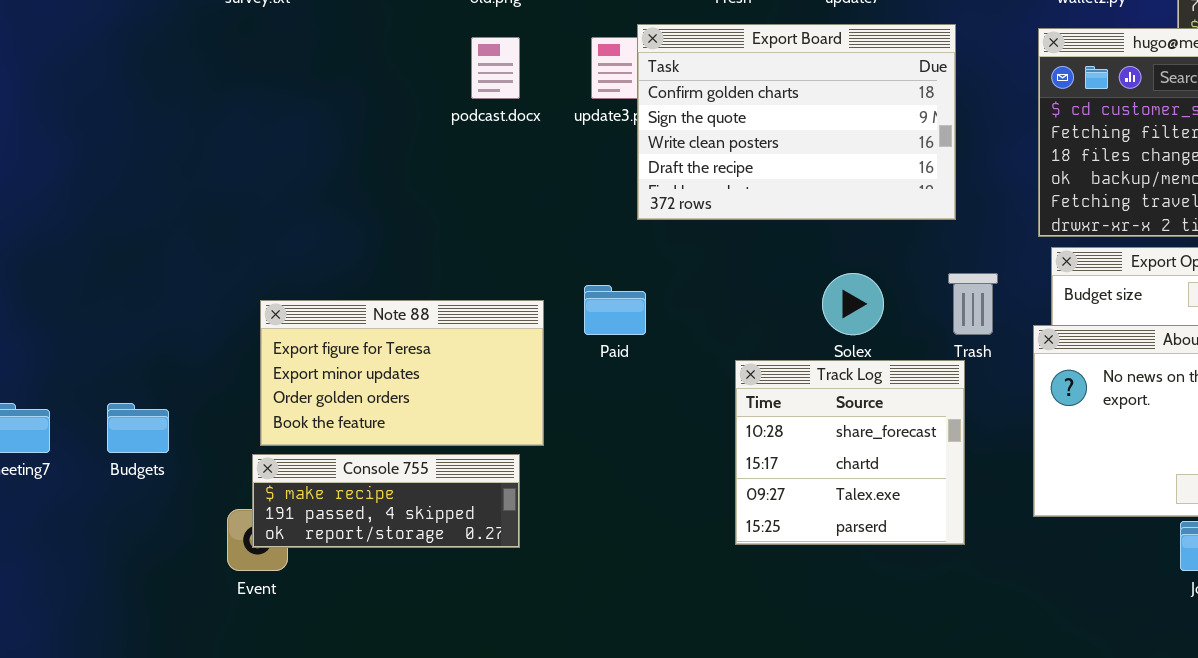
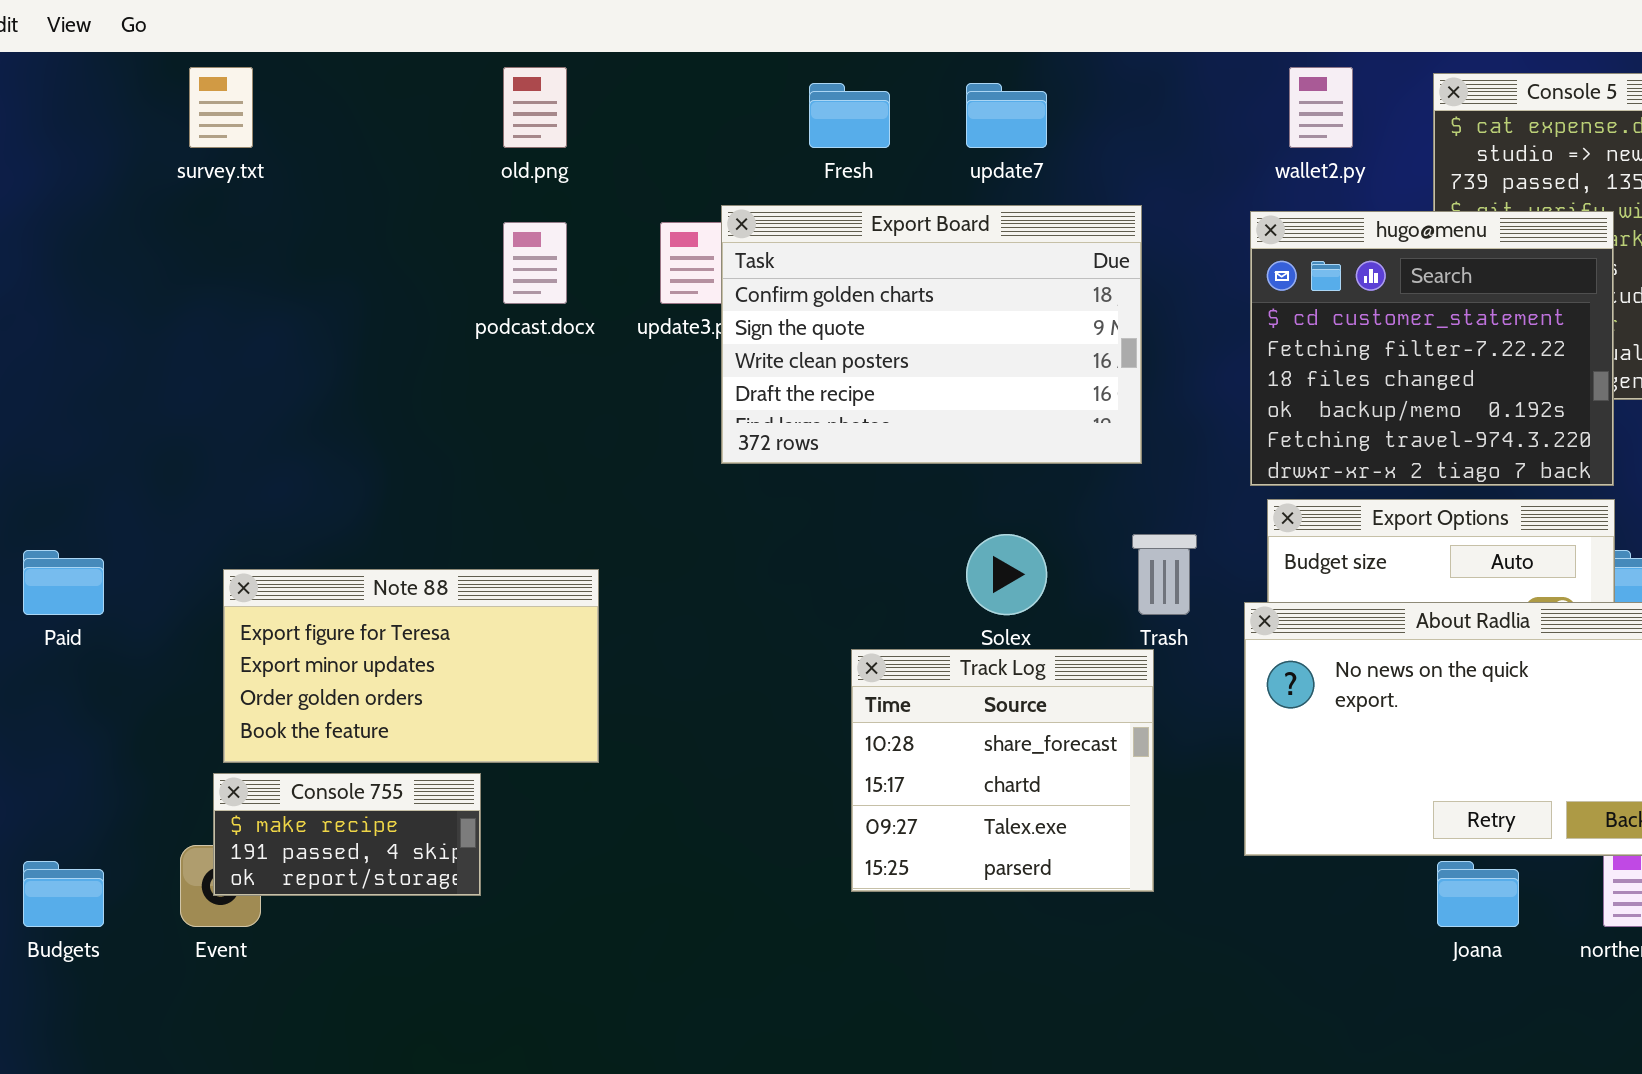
Paid: [584,285,646,335] -> [23,550,104,615], moved
Budgets: [107,403,169,453] -> [23,861,104,927], moved
Console 755: [252,454,520,548] -> [213,773,481,896], resized

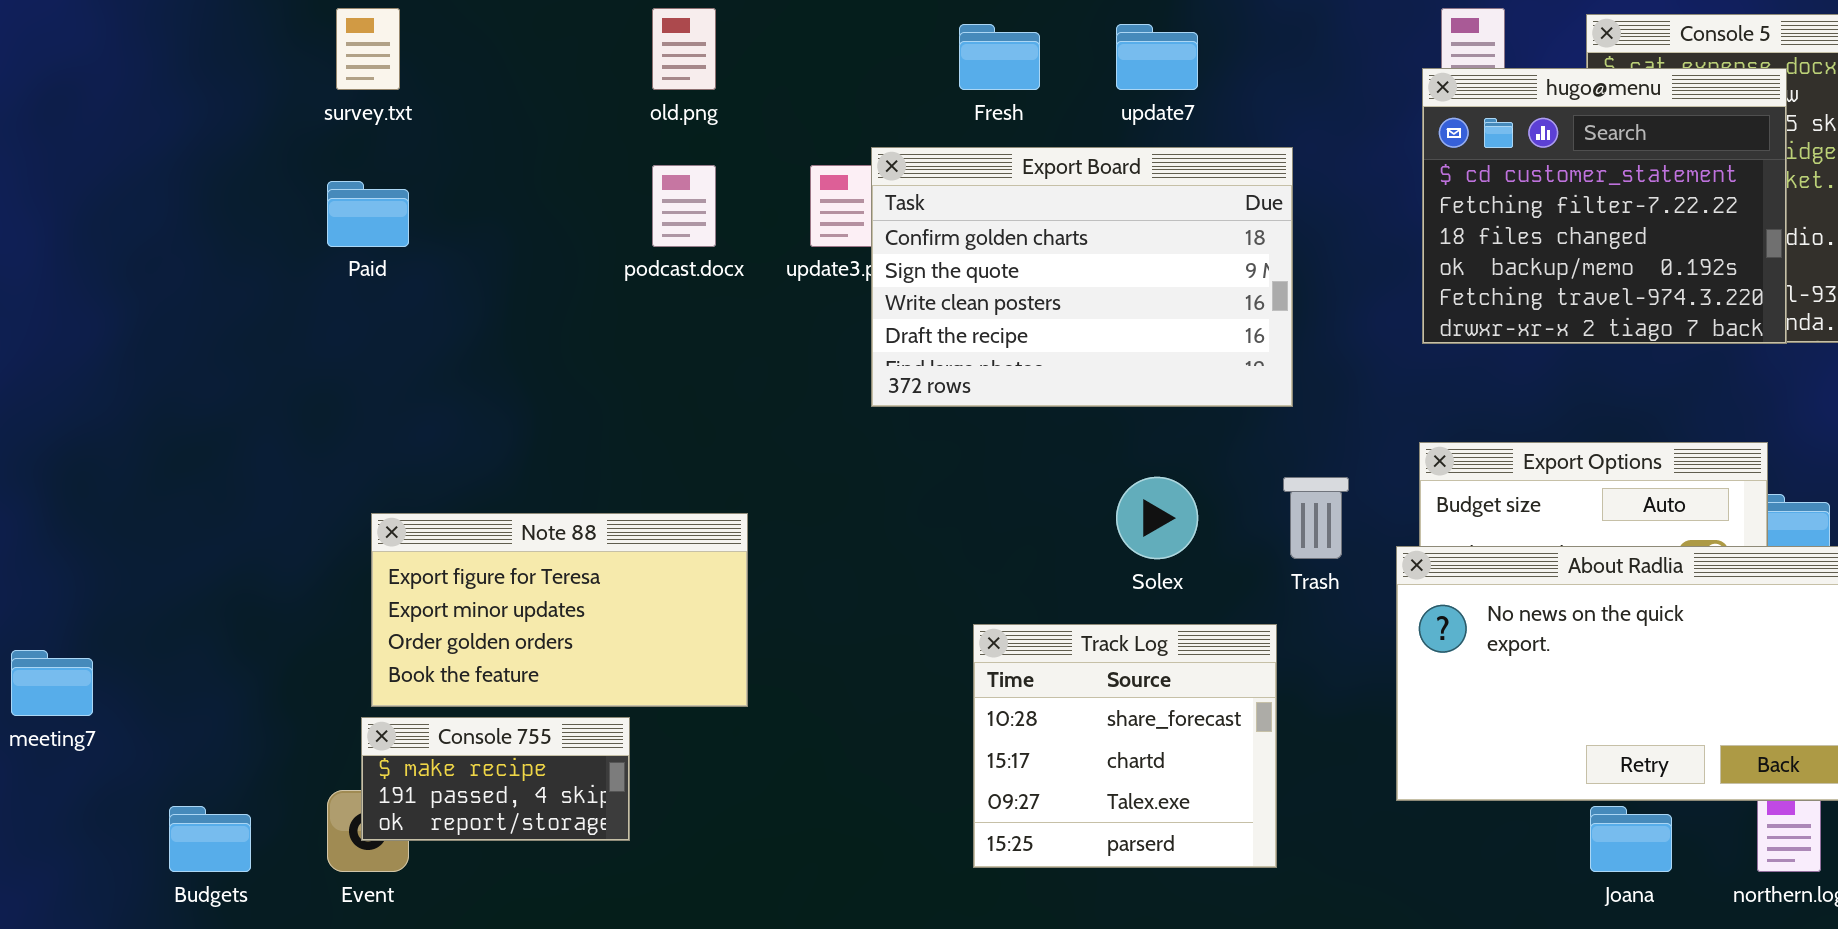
hugo@menu: [1250,211,1614,486] -> [1422,68,1787,344], moved
Paid: [23,550,104,615] -> [327,181,409,247], moved
Track Log: [851,649,1154,892] -> [973,624,1277,868], moved

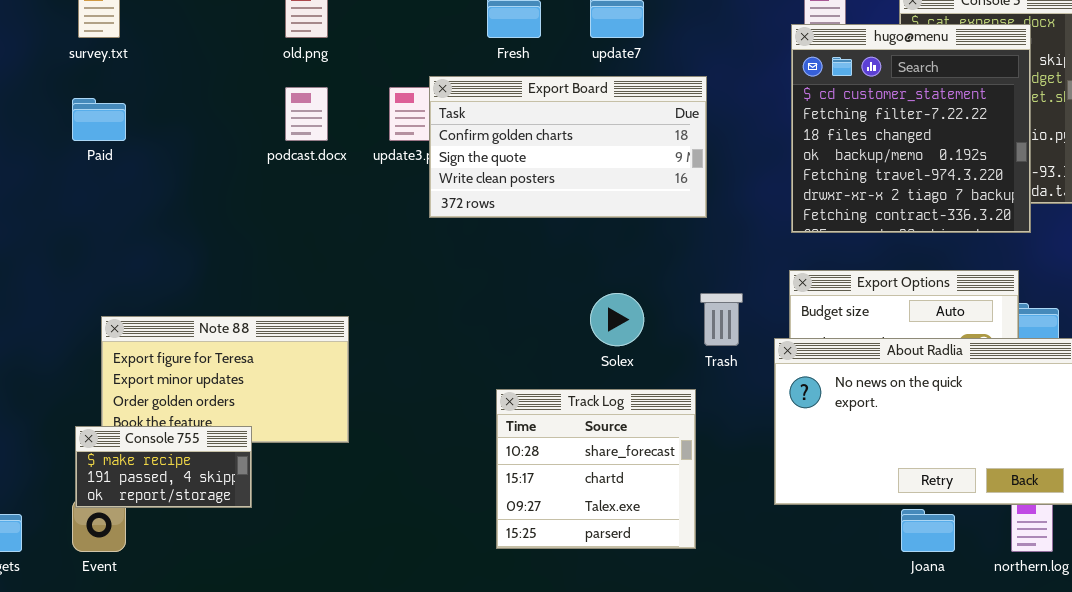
hugo@menu: [1422,68,1787,344] -> [791,24,1031,233], resized
Export Board: [871,147,1293,407] -> [429,76,707,218], resized
Console 755: [361,717,630,841] -> [75,426,252,508], moved

